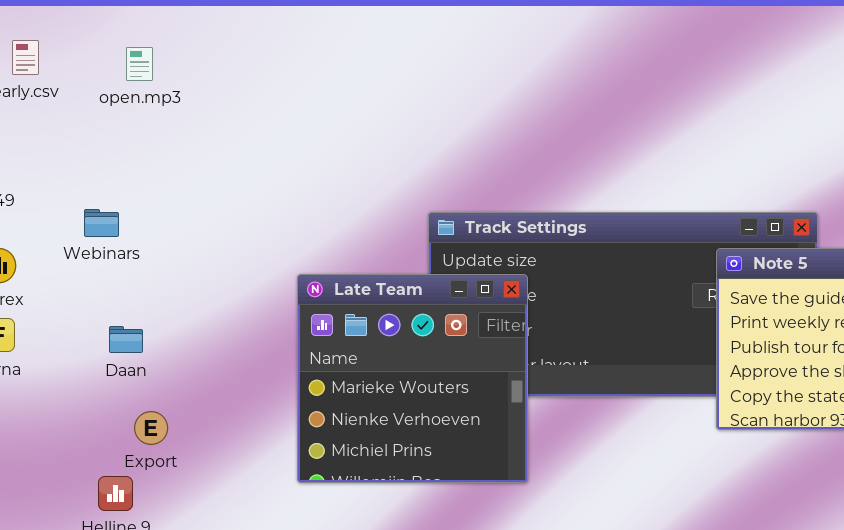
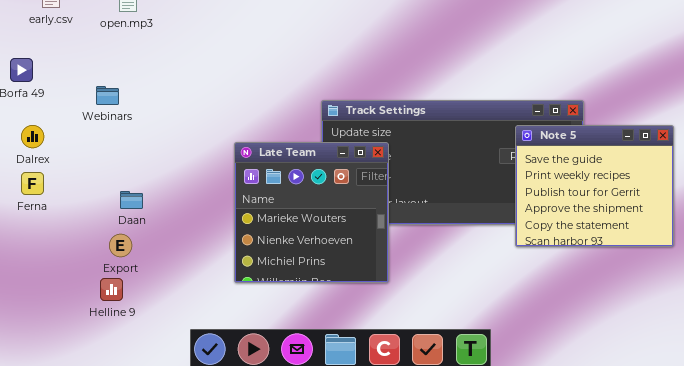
Webinars: [84,209,119,237] -> [96,86,119,105], moved
Daan: [109,326,143,353] -> [120,191,143,209], moved
Export: [134,411,168,445] -> [109,234,132,257], moved

